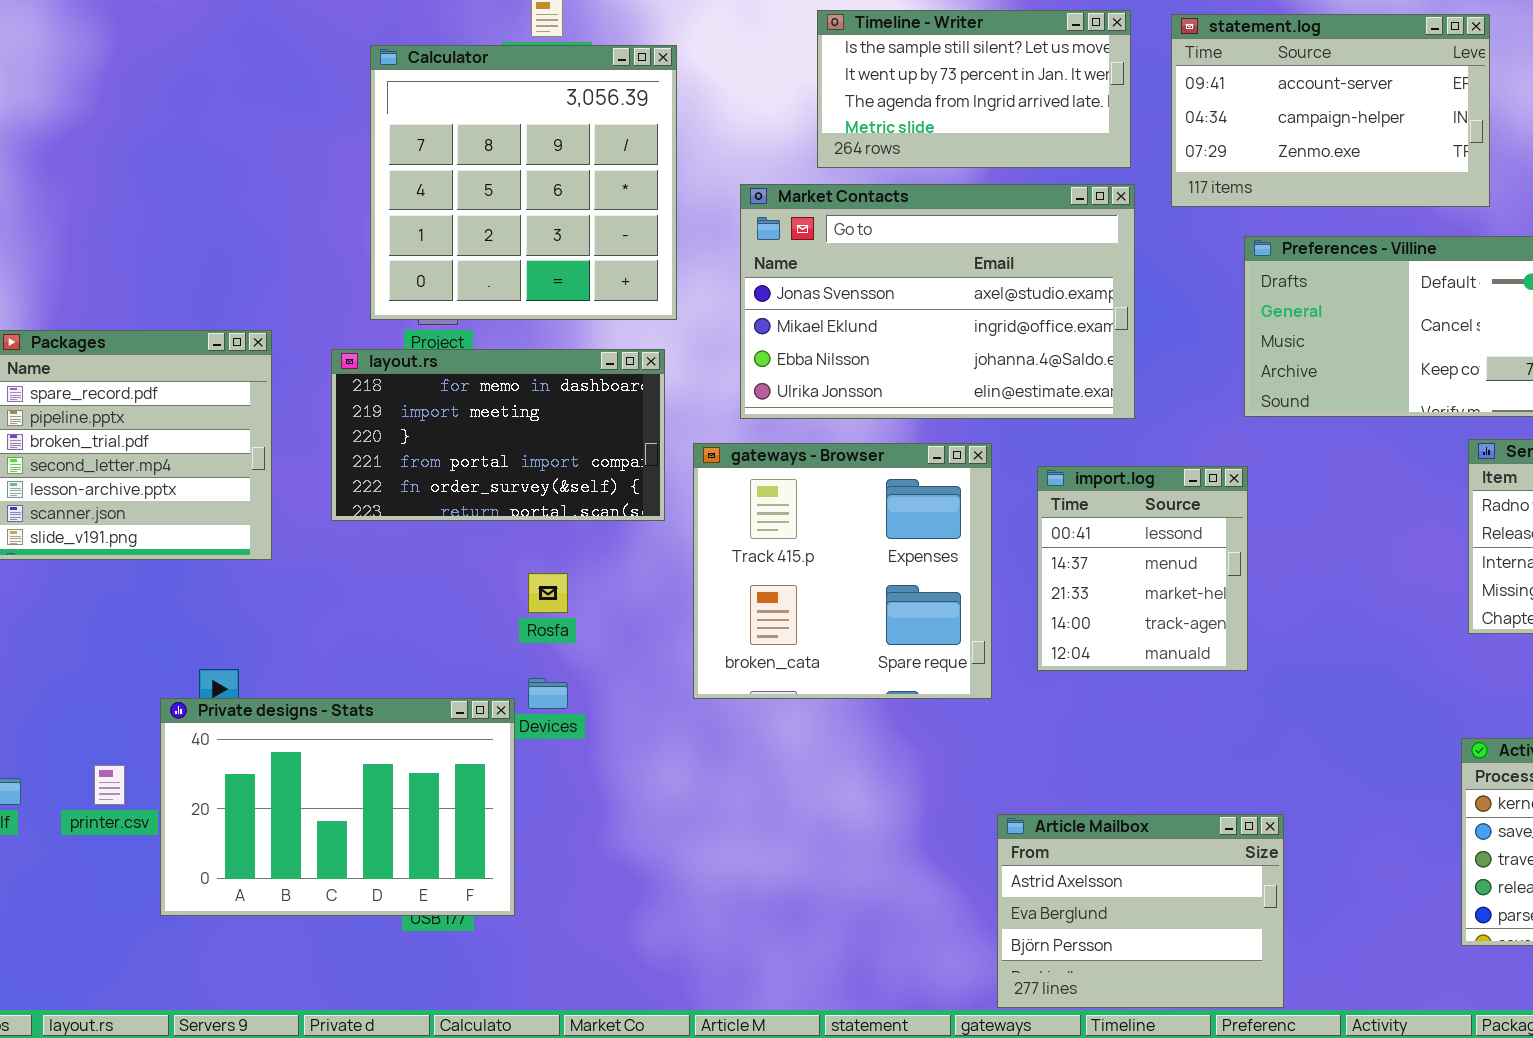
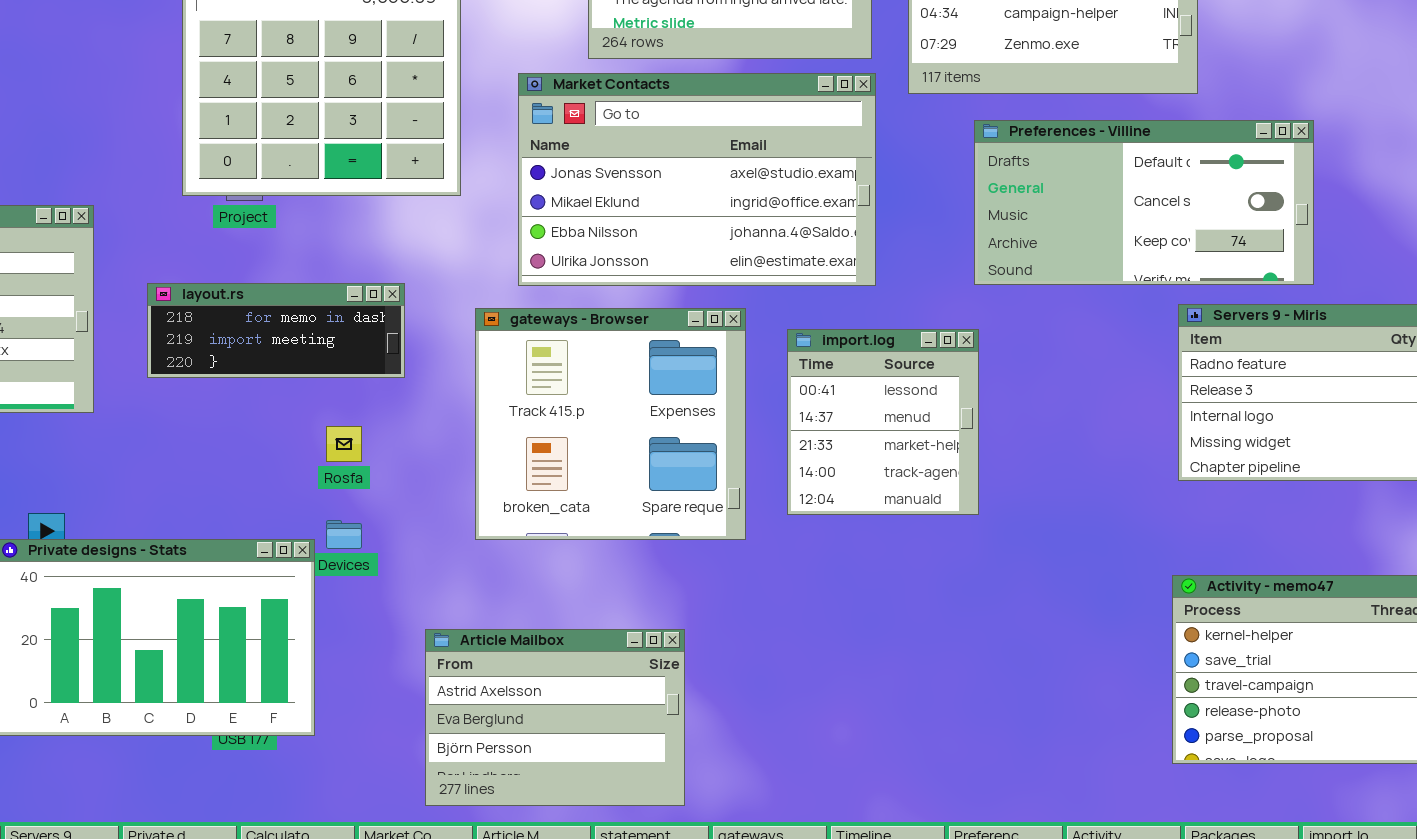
layout.rs: [331,349,665,521] -> [147,283,405,378], resized
Article Mailbox: [997,814,1284,1008] -> [425,629,685,806], moved

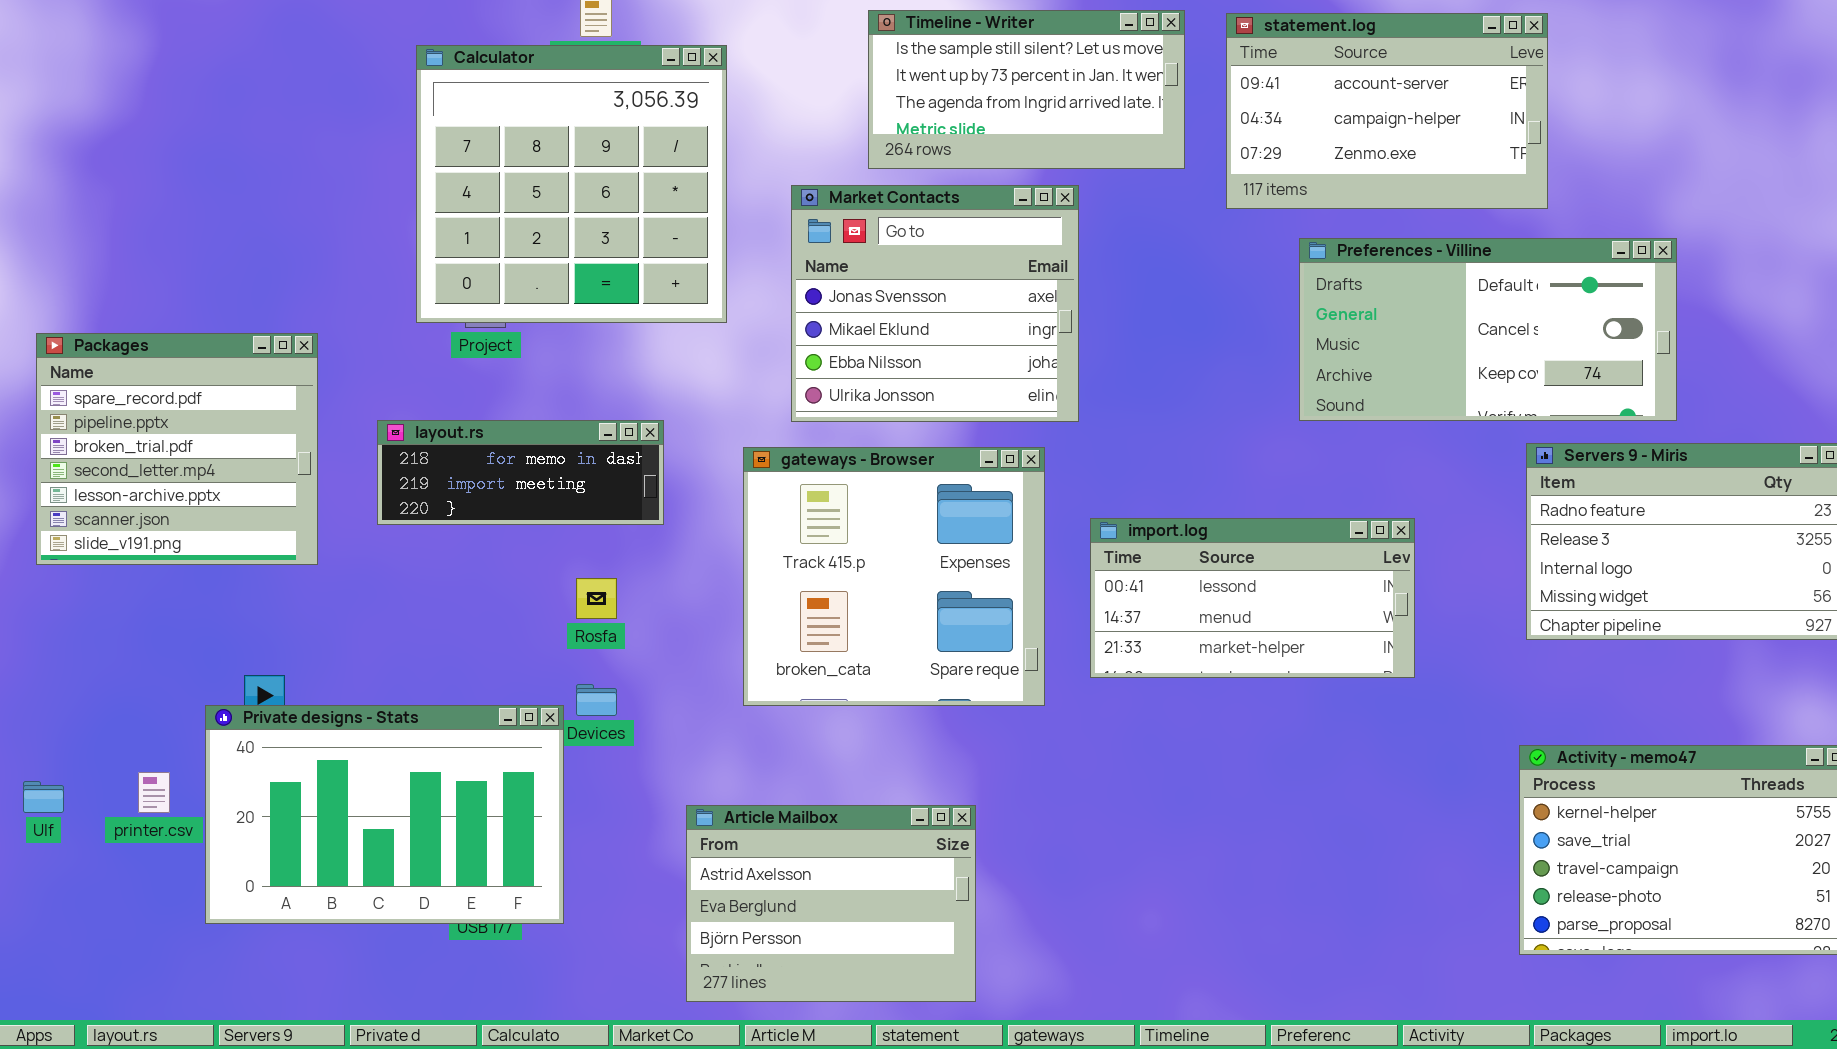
Market Contacts: [518,73,876,286] -> [791,185,1079,422], resized
import.log: [787,329,979,515] -> [1090,518,1415,678], resized

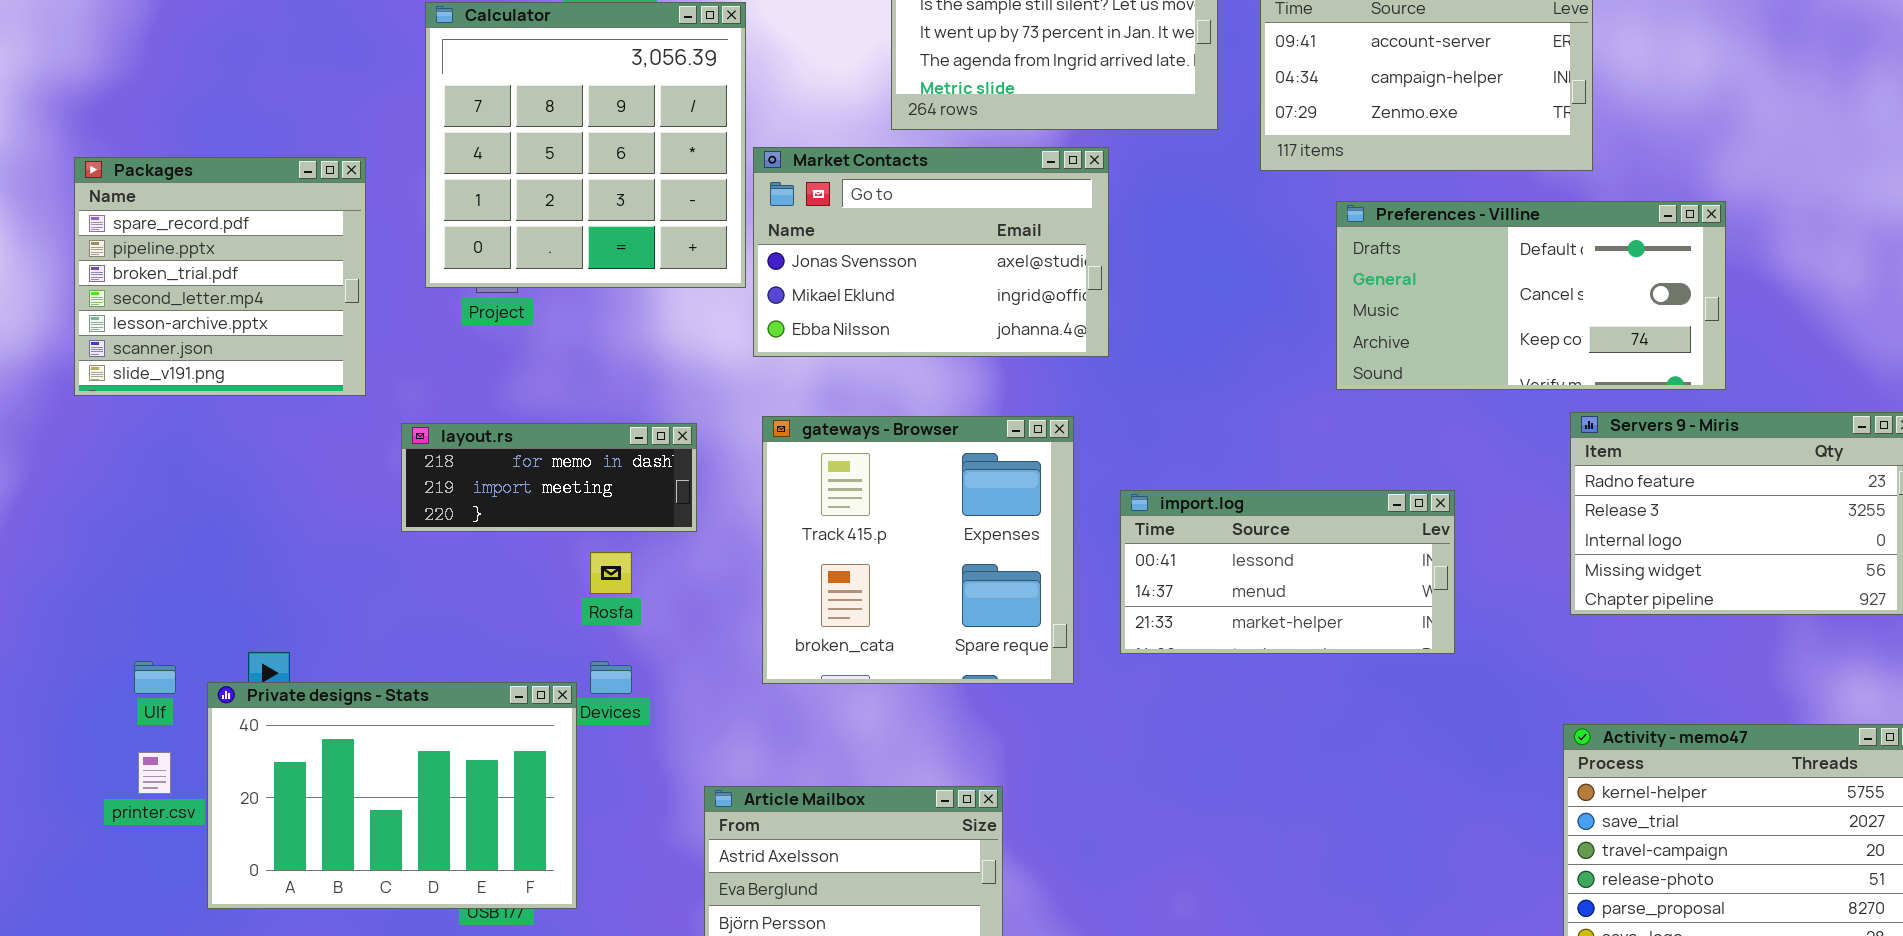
Market Contacts: [791,185,1079,422] -> [753,147,1109,357], resized
Packages: [36,333,318,565] -> [74,157,366,396], moved
layout.rs: [377,420,664,525] -> [401,423,697,532], moved
Ulf: [23,781,64,813] -> [134,661,176,694], moved

